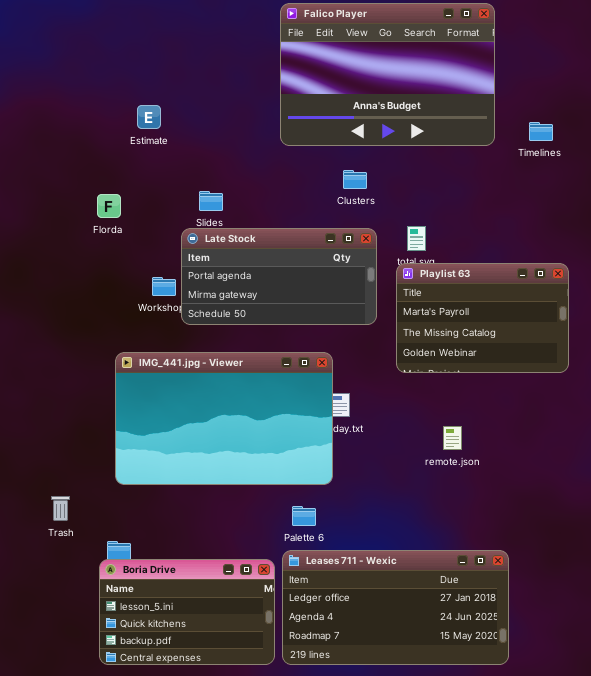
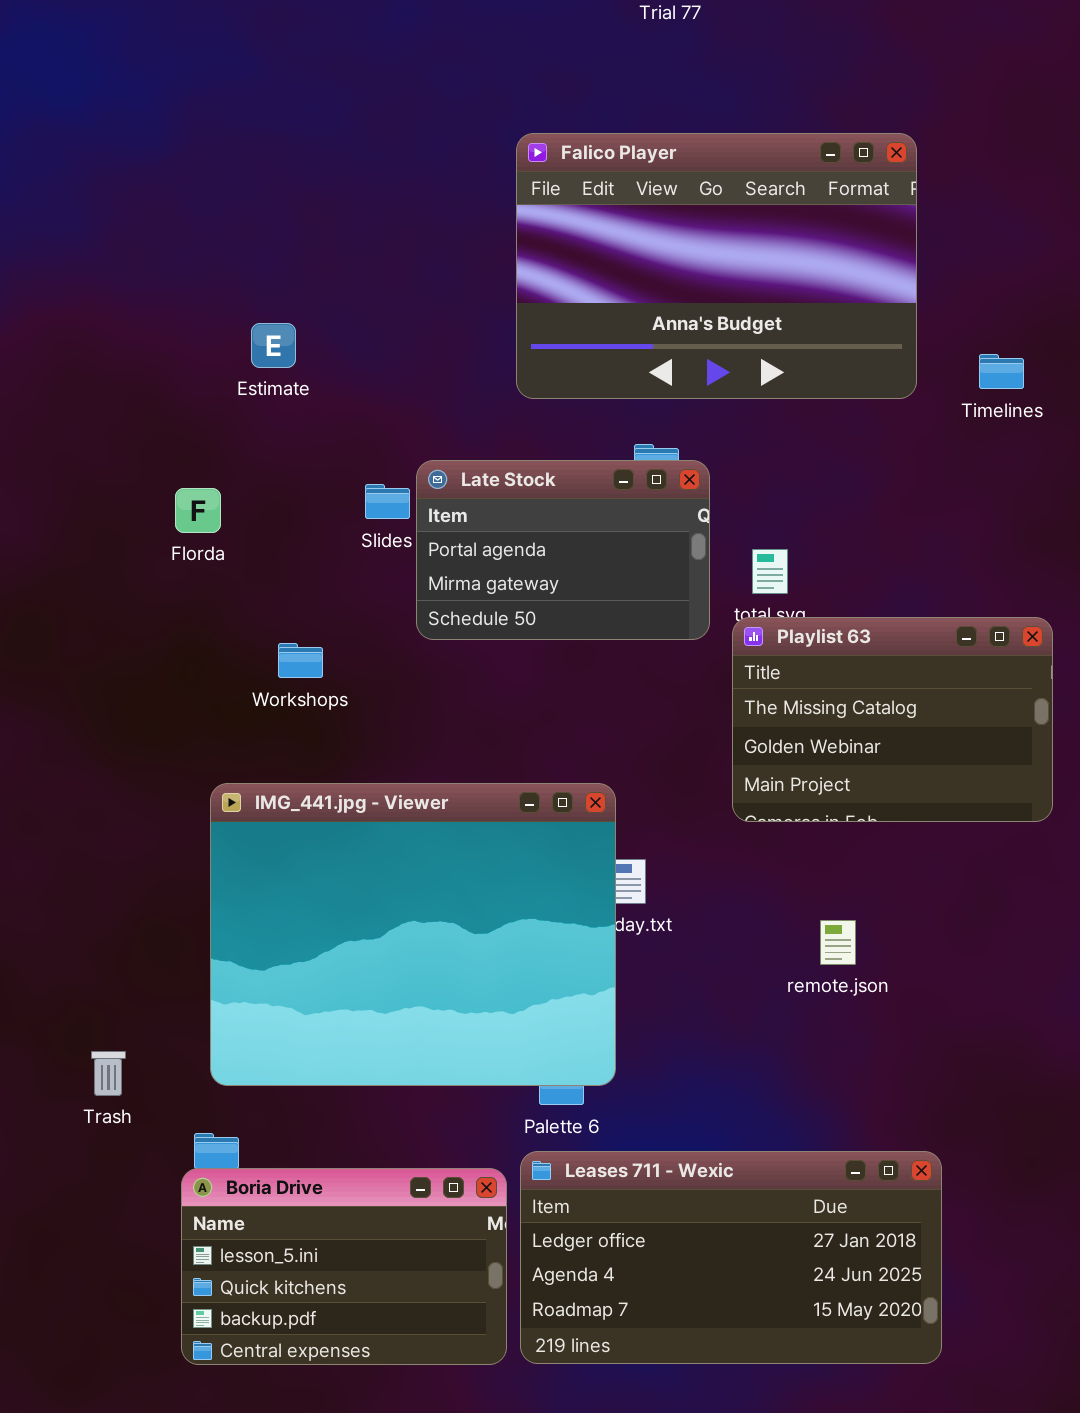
Late Stock: [181,228,377,325] -> [416,460,710,640], moved, resized
Playlist 63: [396,263,569,373] -> [732,617,1053,822], scrolled down 1 row
IMG_441.jpg - Viewer: [115,352,333,485] -> [210,783,616,1086], resized

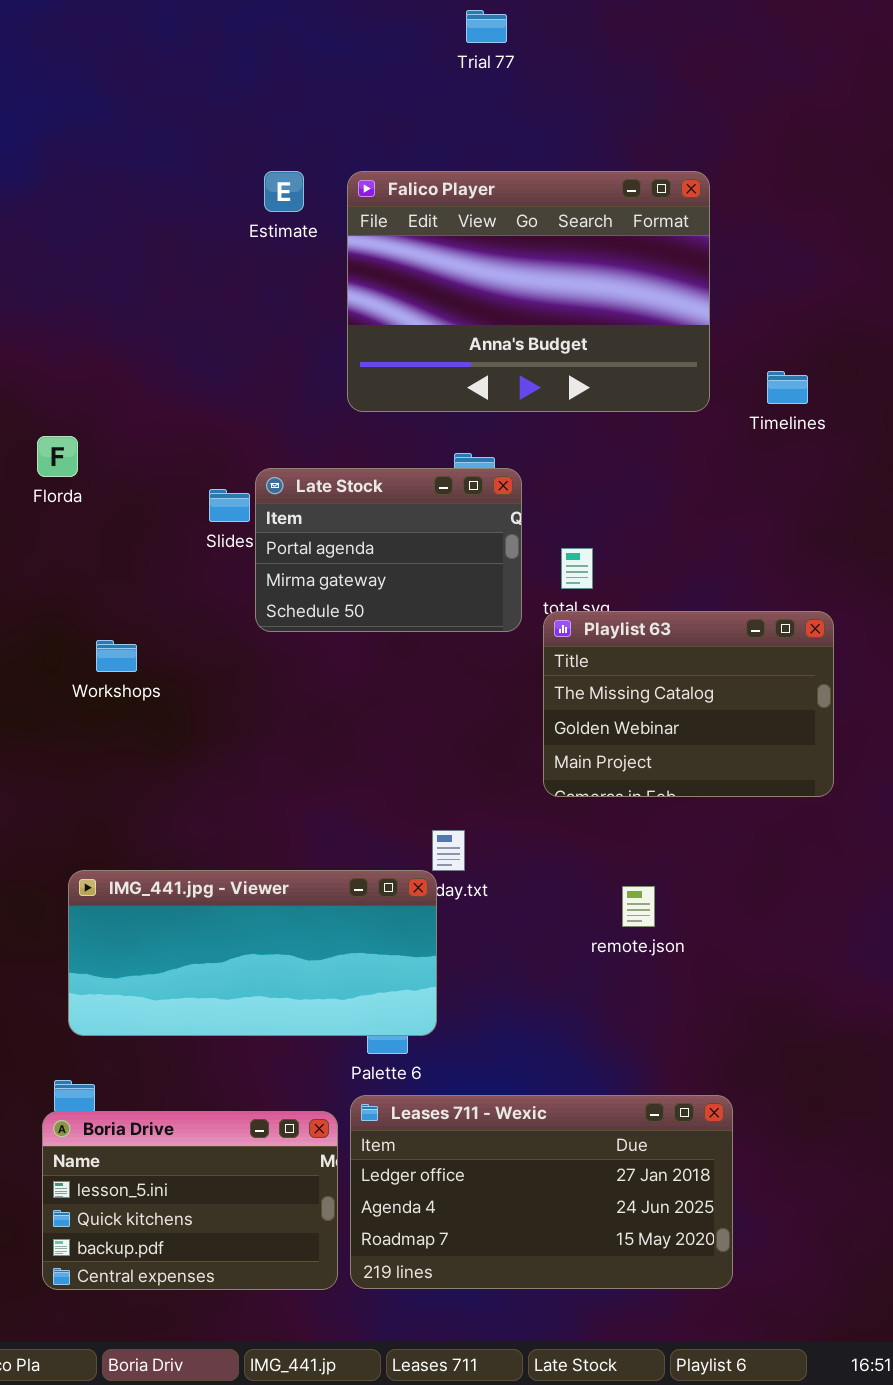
Estimate: [251,323,296,368] -> [264,171,304,212], moved
Florda: [175,488,221,533] -> [37,436,78,477], moved
Workshops: [278,643,323,678] -> [96,640,137,672], moved
IMG_441.jpg - Viewer: [210,783,616,1086] -> [68,870,437,1036], resized

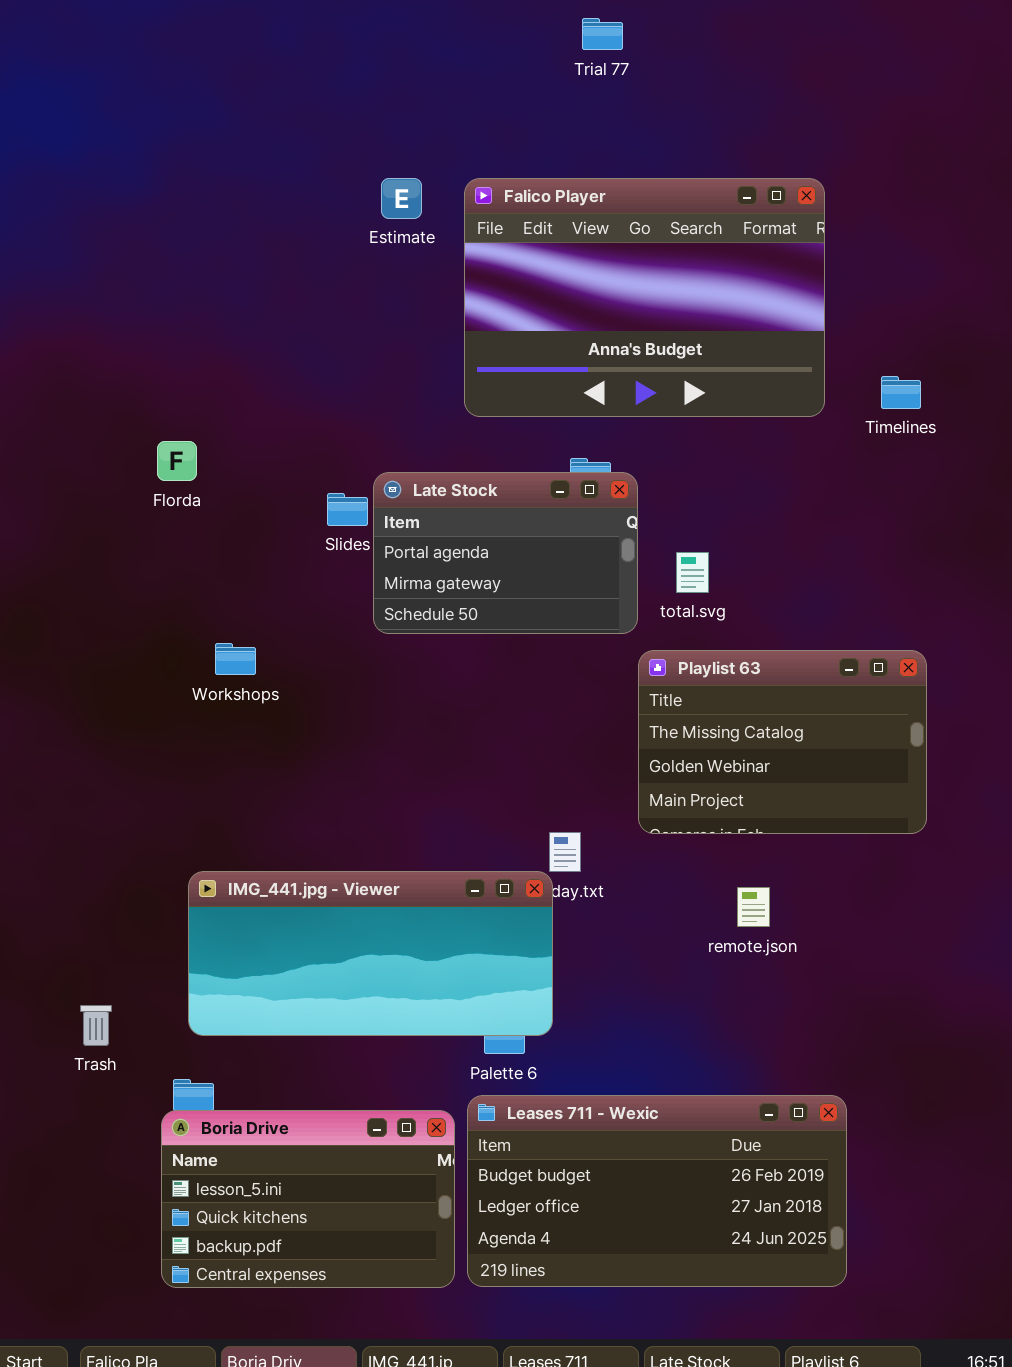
Playlist 63: [543,611,834,797] -> [638,650,927,834], moved
Leases 711 - Wexic: [350,1095,733,1289] -> [467,1095,847,1287], scrolled up 1 row

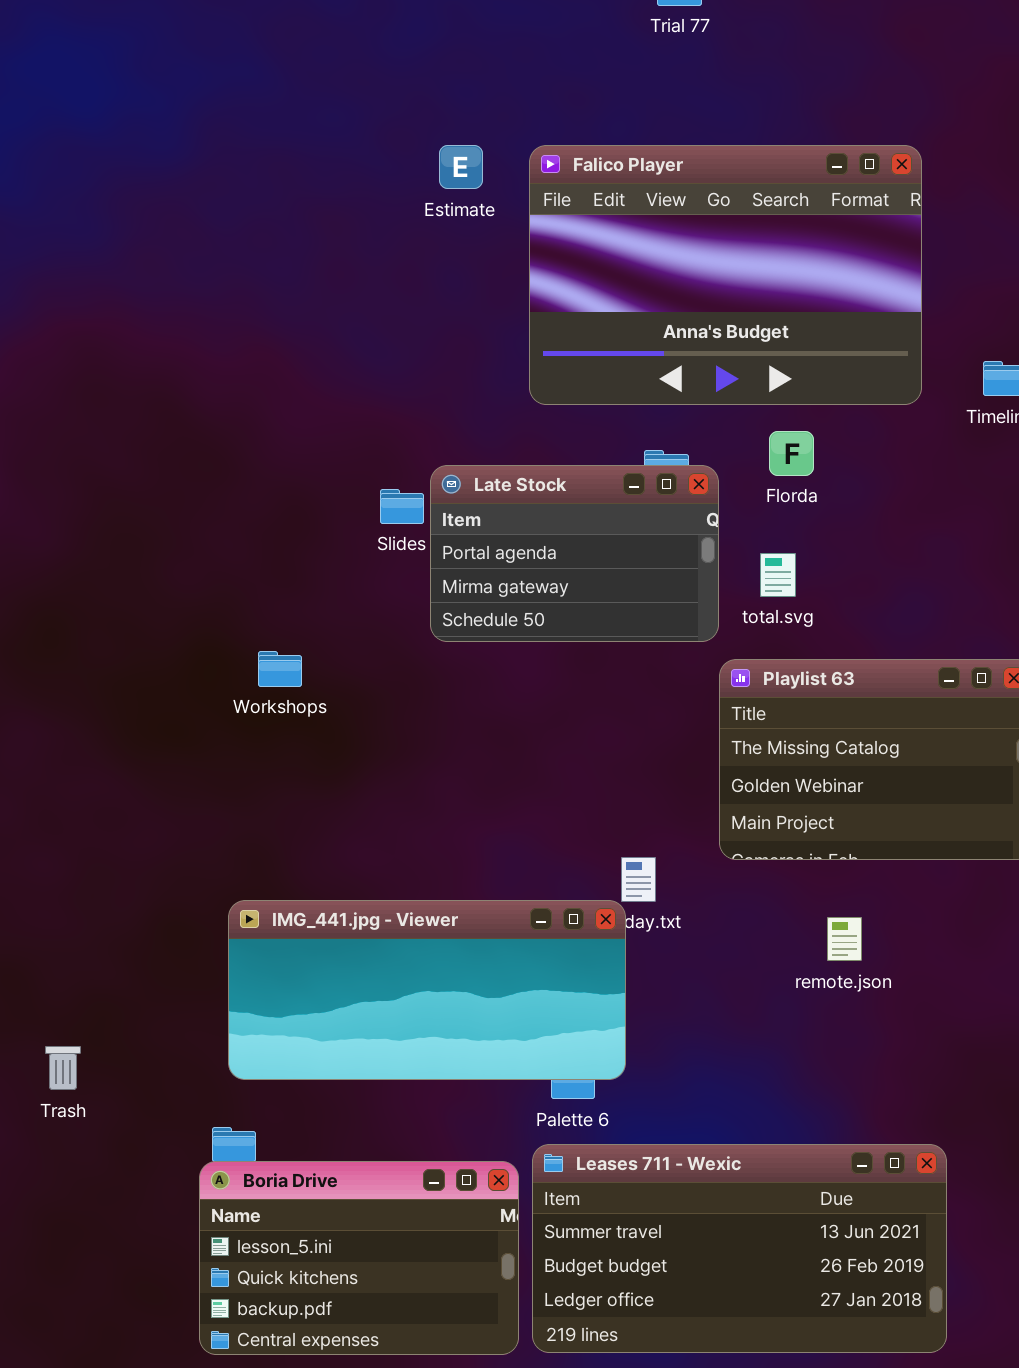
Florda: [157,441,197,481] -> [769,431,814,476], moved
Trash: [80,1005,112,1046] -> [45,1046,81,1090], moved
Leases 711 - Wexic: [467,1095,847,1287] -> [532,1144,947,1353], scrolled up 1 row

